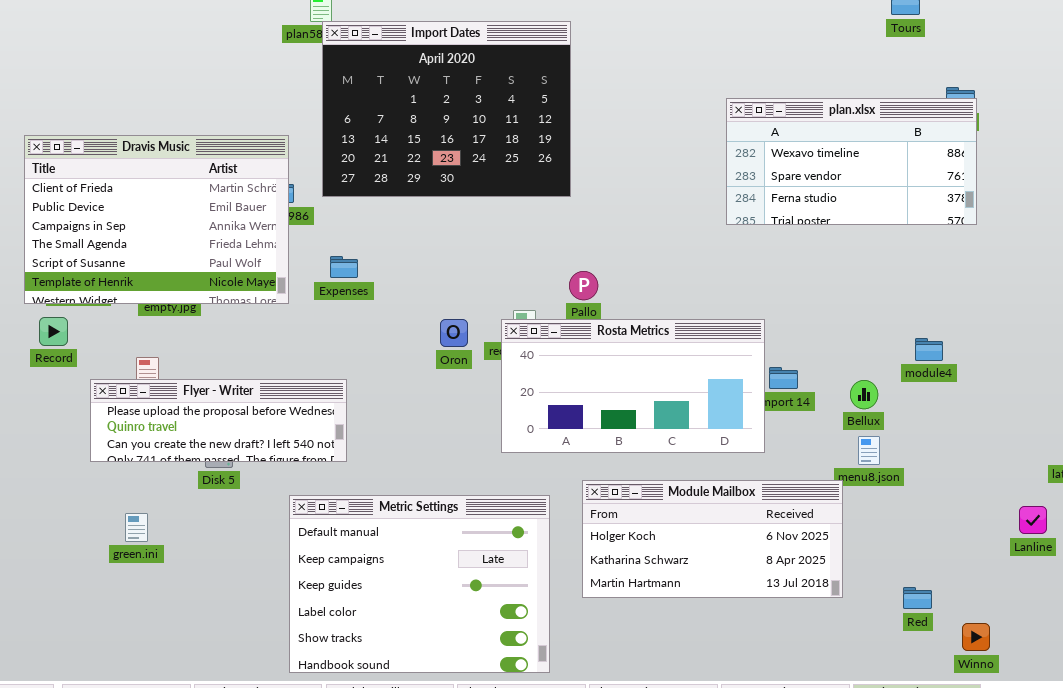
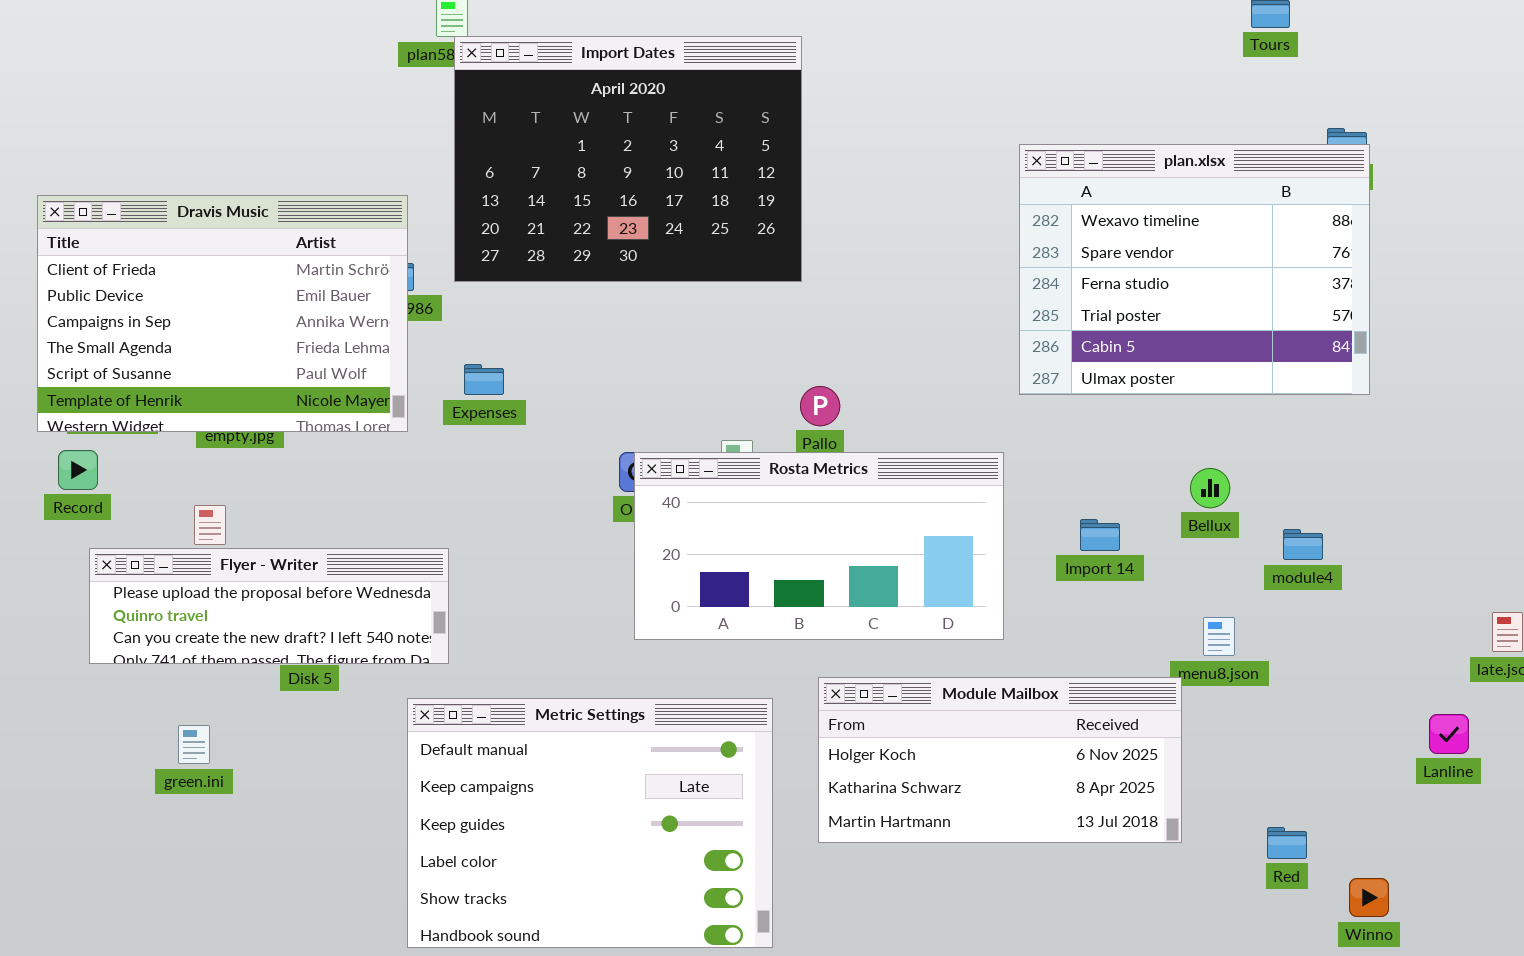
plan.xlsx: [726,98,977,225] -> [1019,144,1370,395], resized
Rosta Metrics: [501,319,765,453] -> [634,452,1004,640], moved
module4: [915,338,943,361] -> [1283,529,1323,560], moved
Flyer - Writer: [90,379,347,462] -> [89,548,449,664], moved
Bellux: [850,380,878,409] -> [1190,468,1230,508], moved

